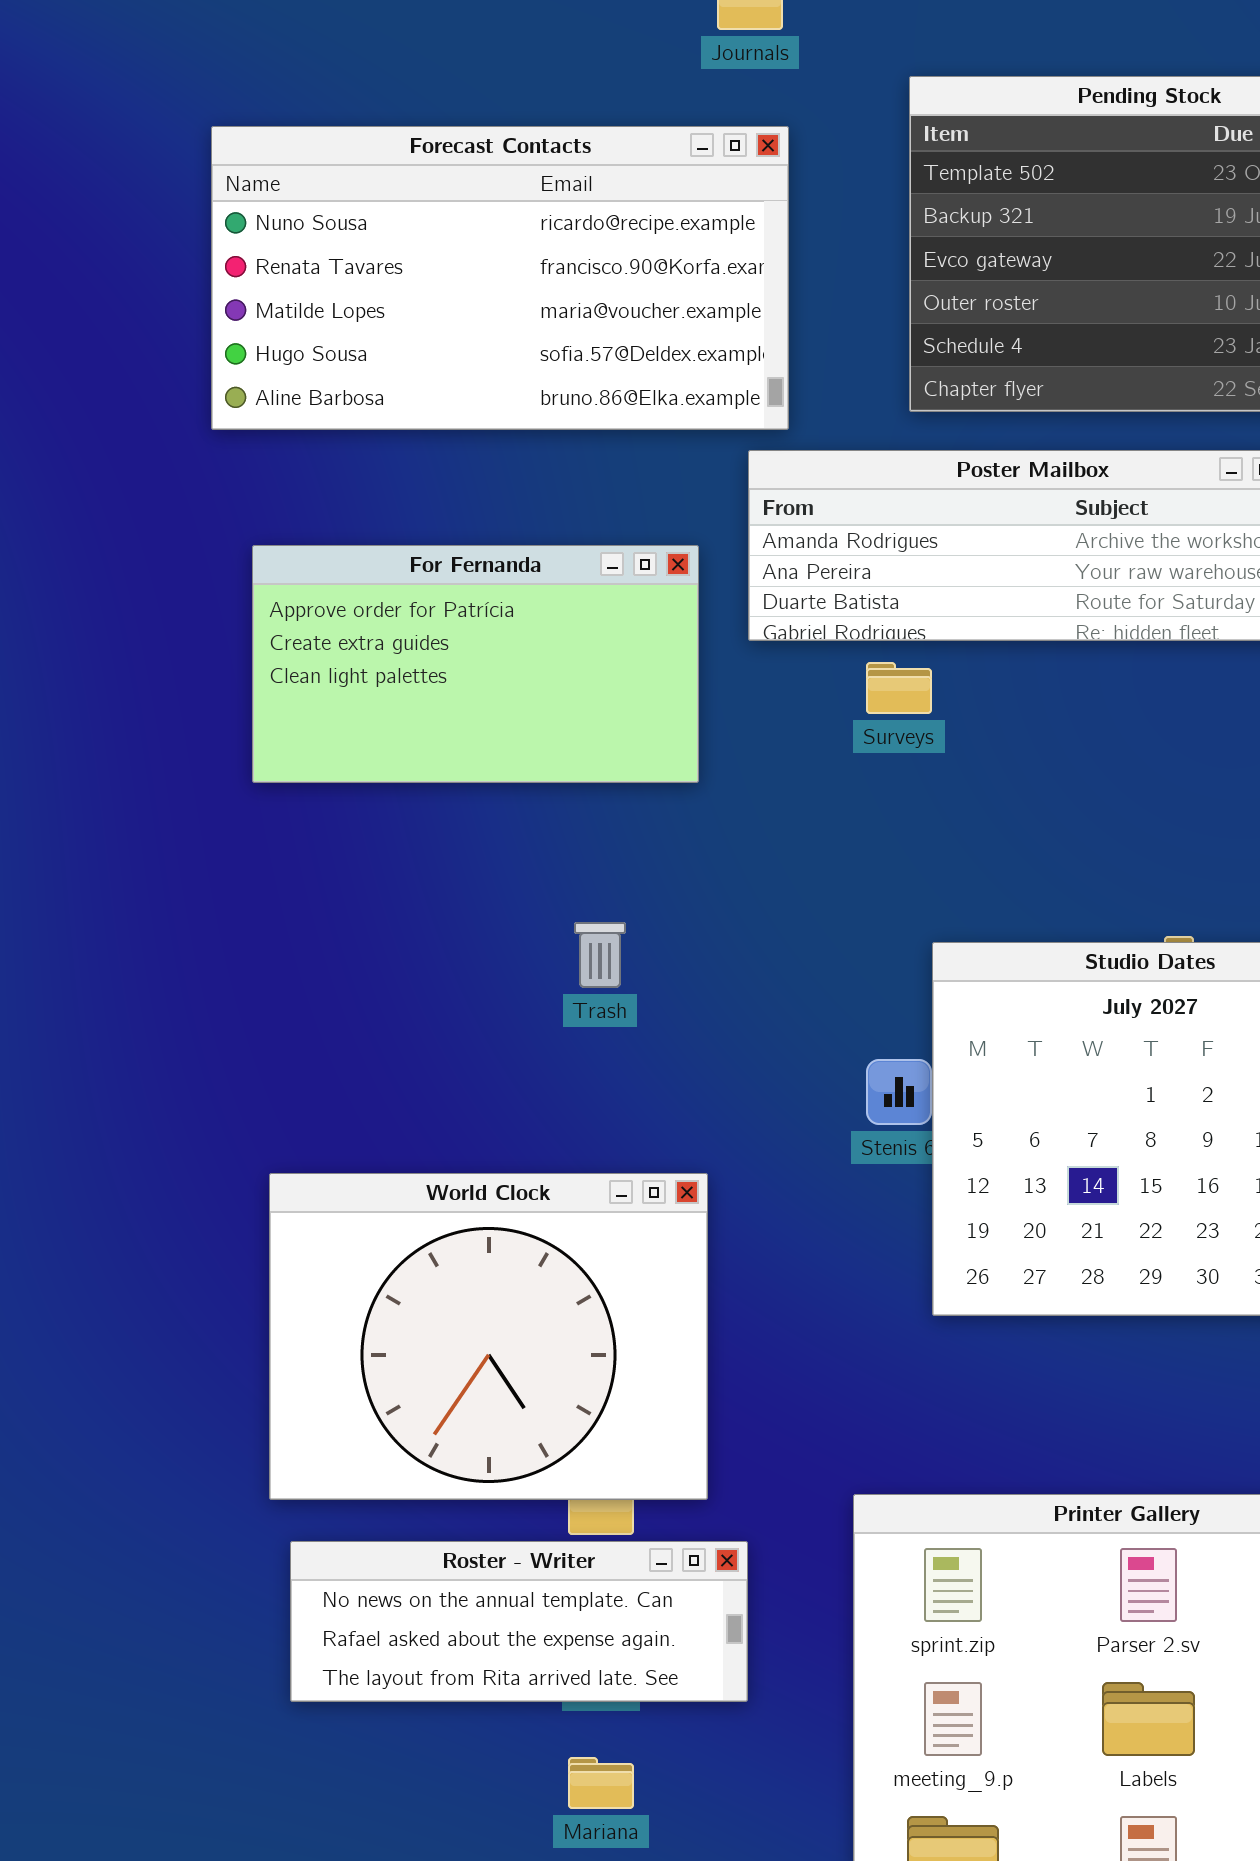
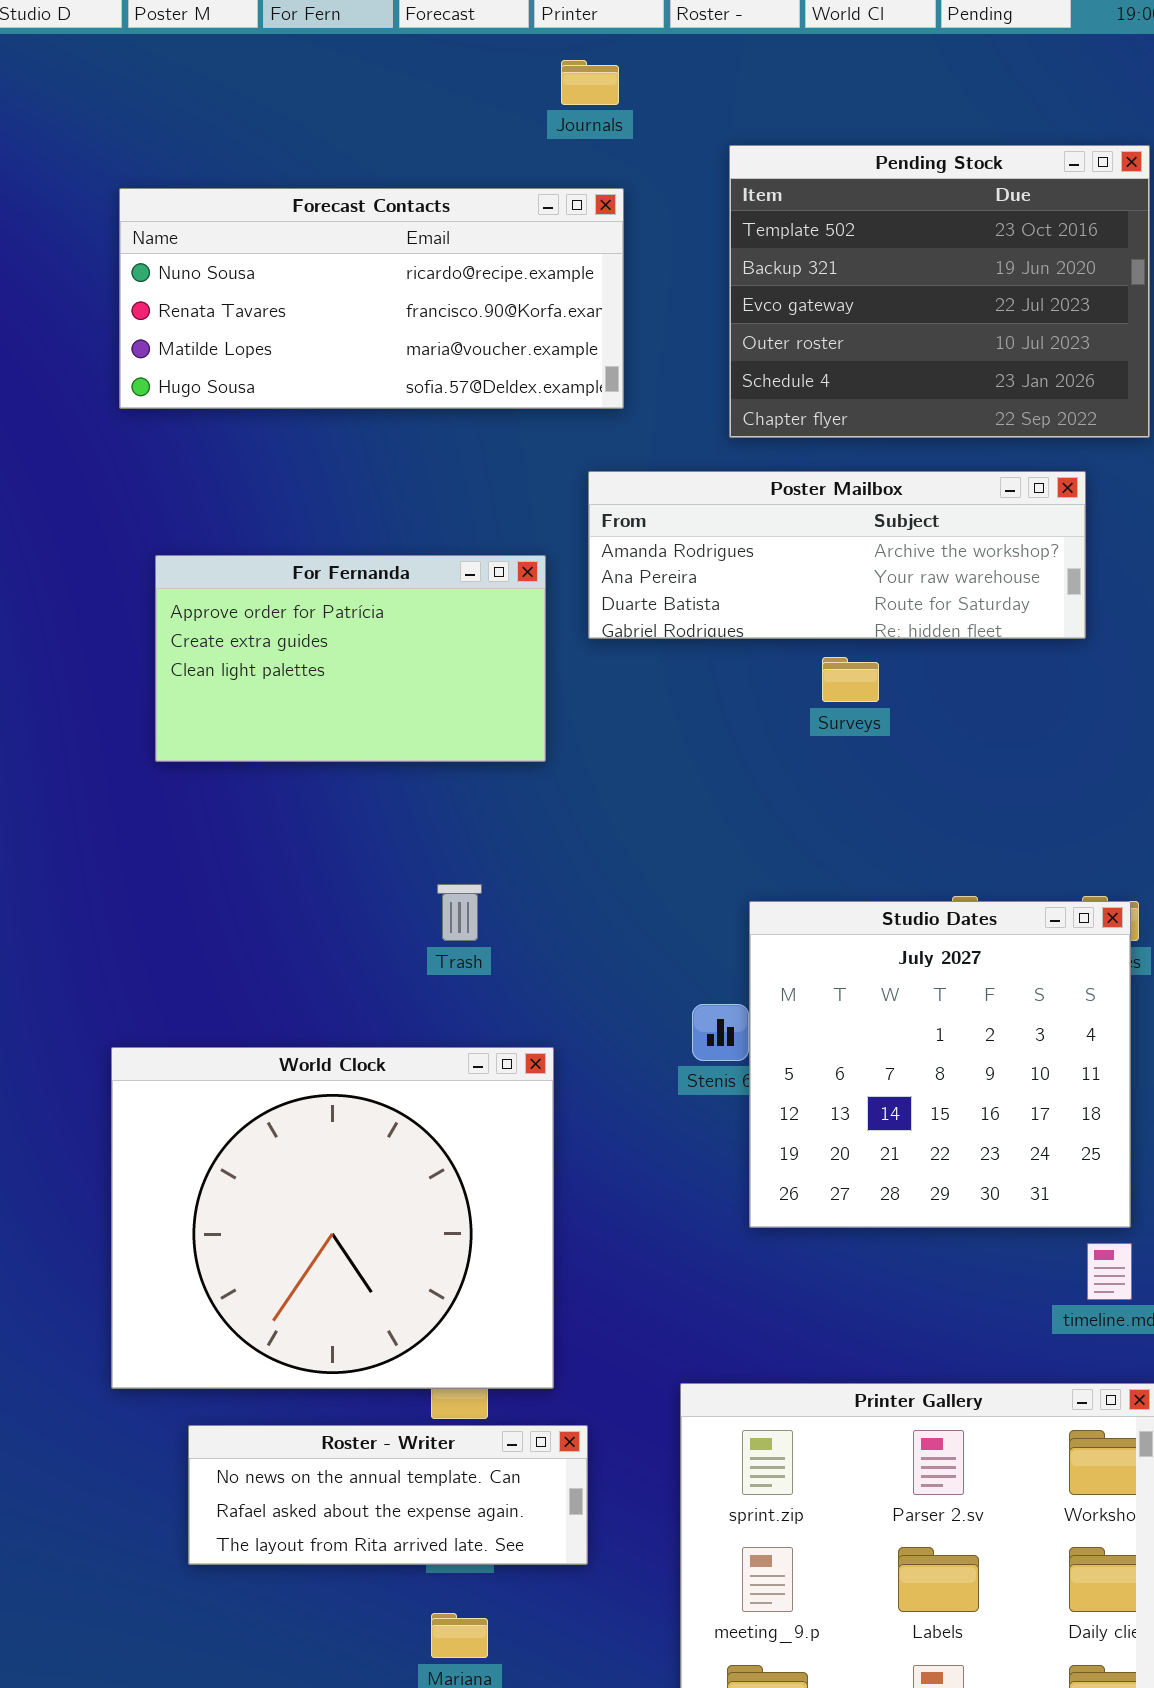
Forecast Contacts: [211,126,789,430] -> [119,188,624,409], resized
Surveys: [866,662,932,714] -> [822,657,879,702], moved
World Clock: [269,1173,708,1500] -> [111,1047,554,1389], resized

